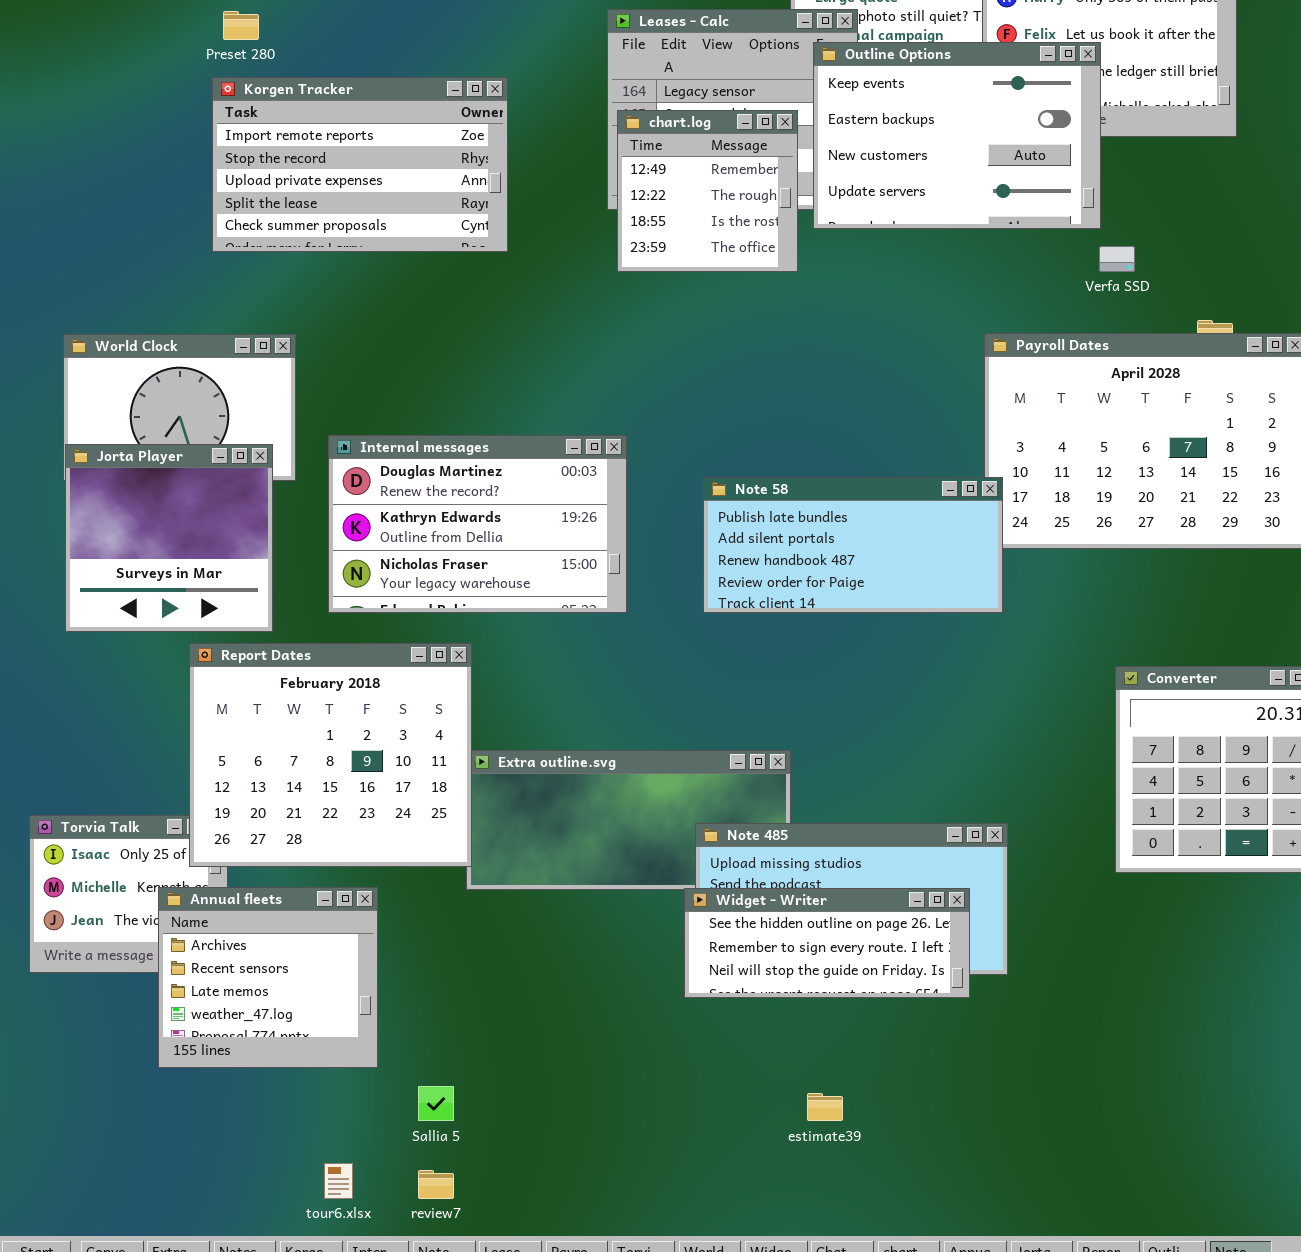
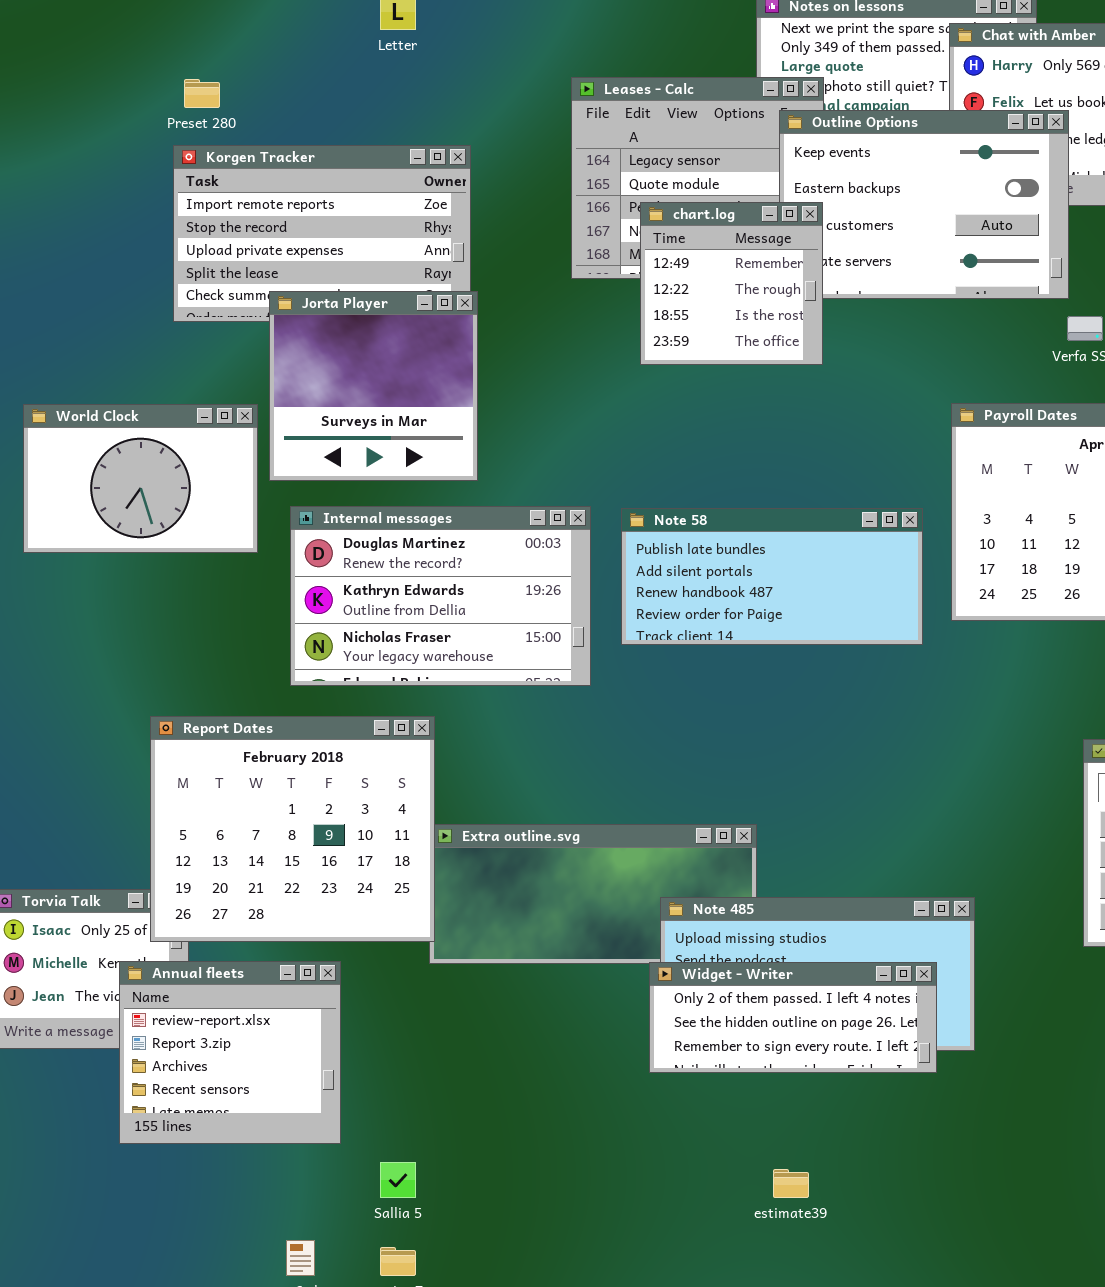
chart.log: [617,110,798,272] -> [640,202,823,365], moved
Jorta Player: [65,444,273,632] -> [269,291,478,481], moved
Note 58: [703,477,1003,613] -> [621,508,923,645], moved
Annual fleets: [158,887,378,1068] -> [119,961,341,1144], scrolled up 2 rows
Widget - Writer: [684,888,970,998] -> [649,962,937,1073], scrolled up 1 row

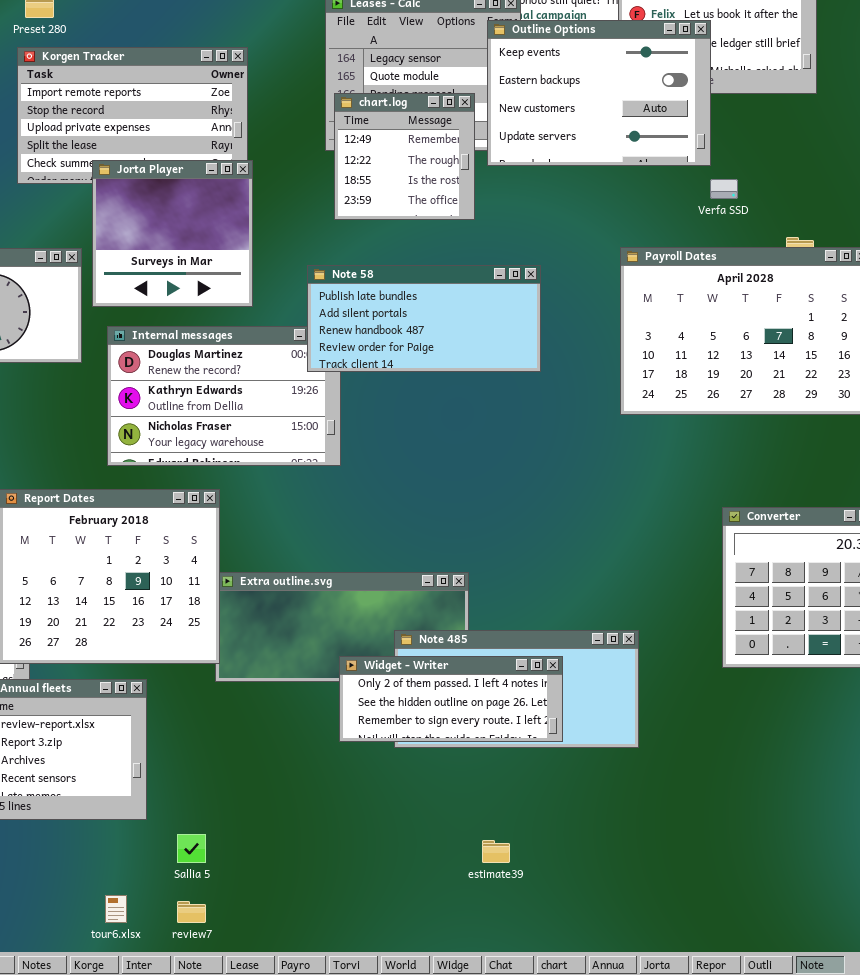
chart.log: [640,202,823,365] -> [334,93,475,220], moved
Note 58: [621,508,923,645] -> [307,265,541,372], moved
Widget - Writer: [649,962,937,1073] -> [339,656,563,742], moved

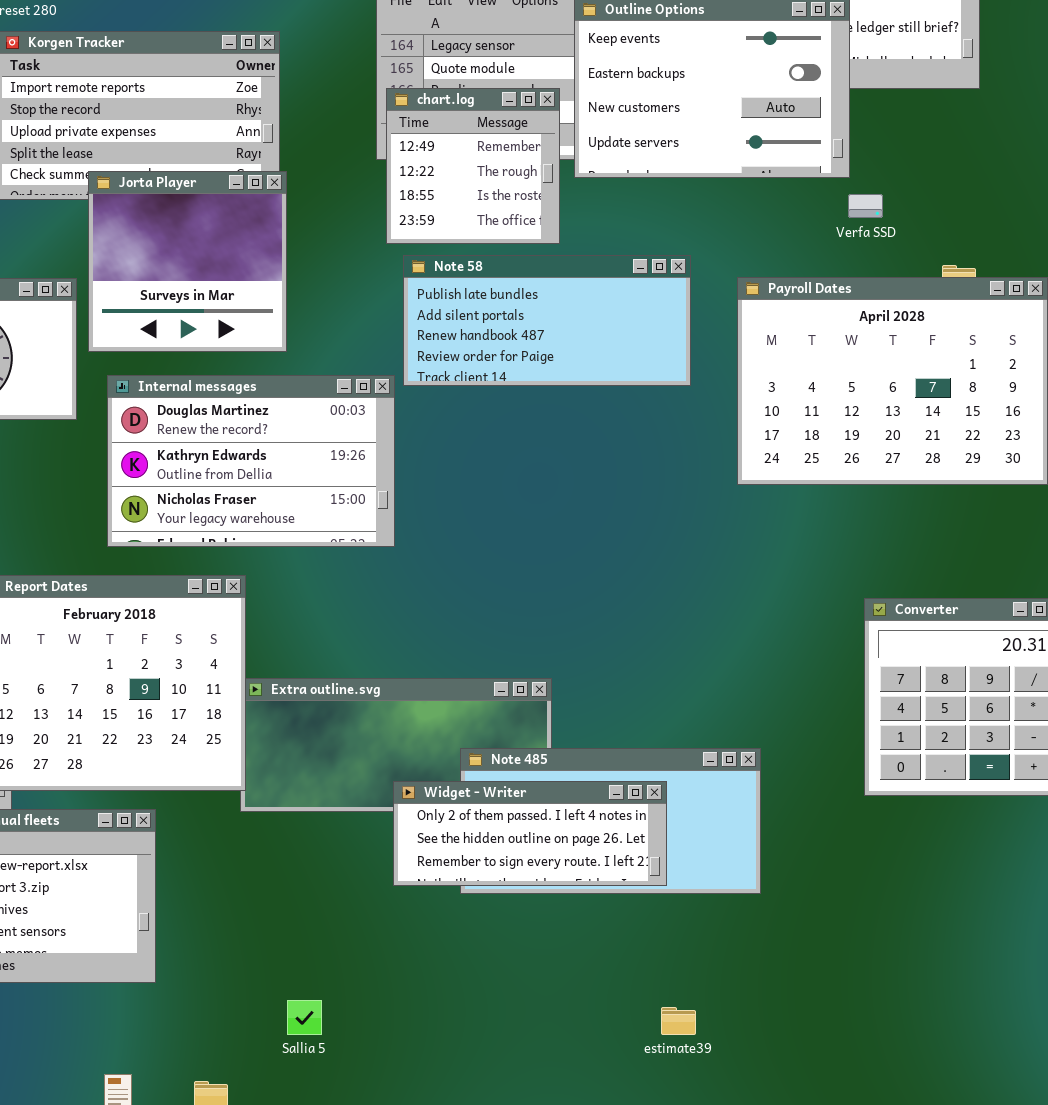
Note 58: [307,265,541,372] -> [403,255,691,386], moved
Sallia 5: [177,834,206,863] -> [287,1000,322,1035], moved
estimate39: [482,840,510,863] -> [661,1007,696,1035], moved

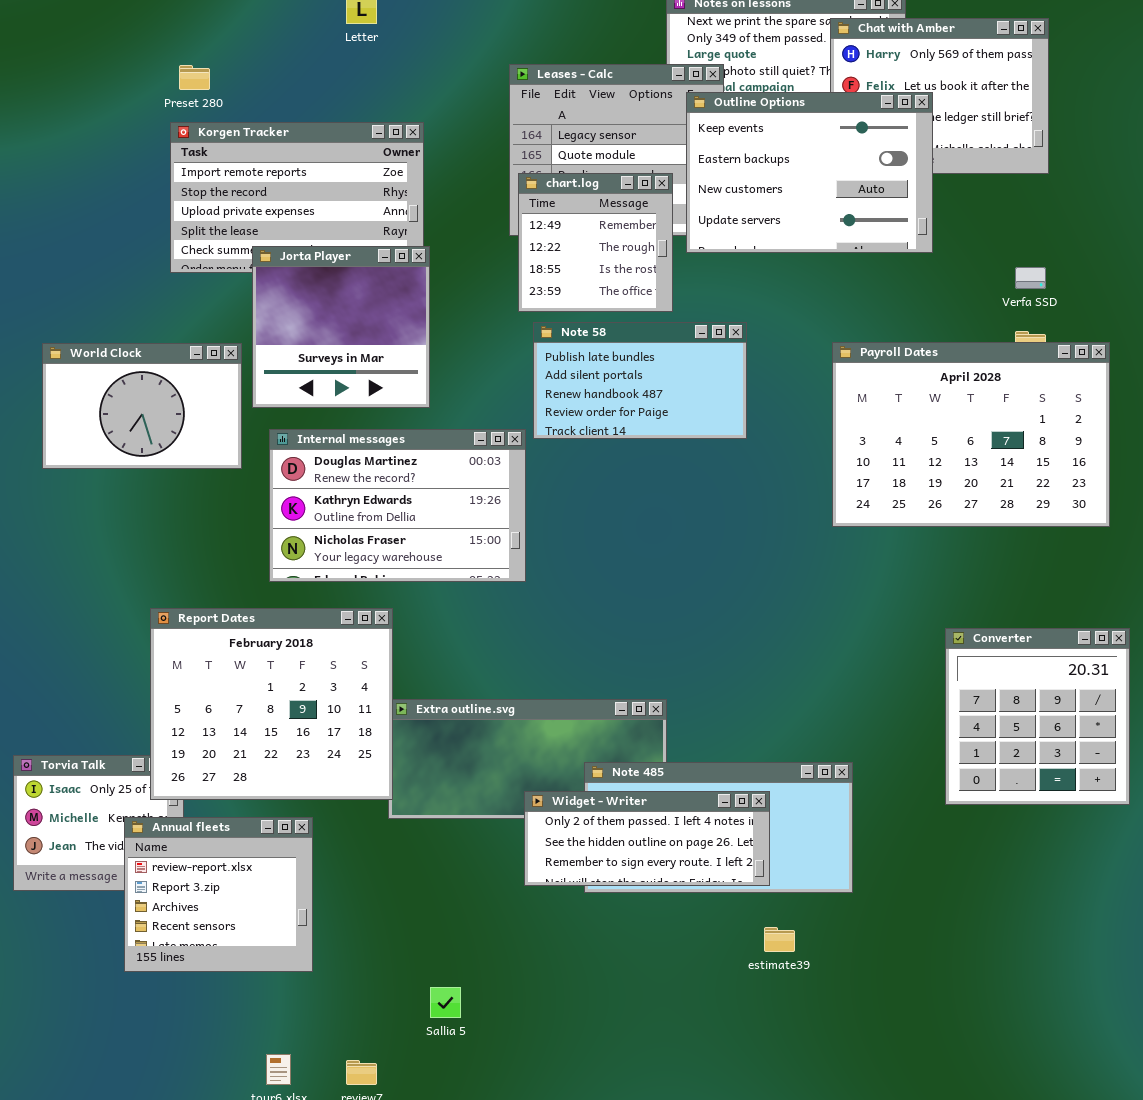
Verfa SSD: [848,194,883,218] -> [1015,267,1046,289], moved
Note 58: [403,255,691,386] -> [533,322,747,439], resized
estimate39: [661,1007,696,1035] -> [764,927,795,952], moved

